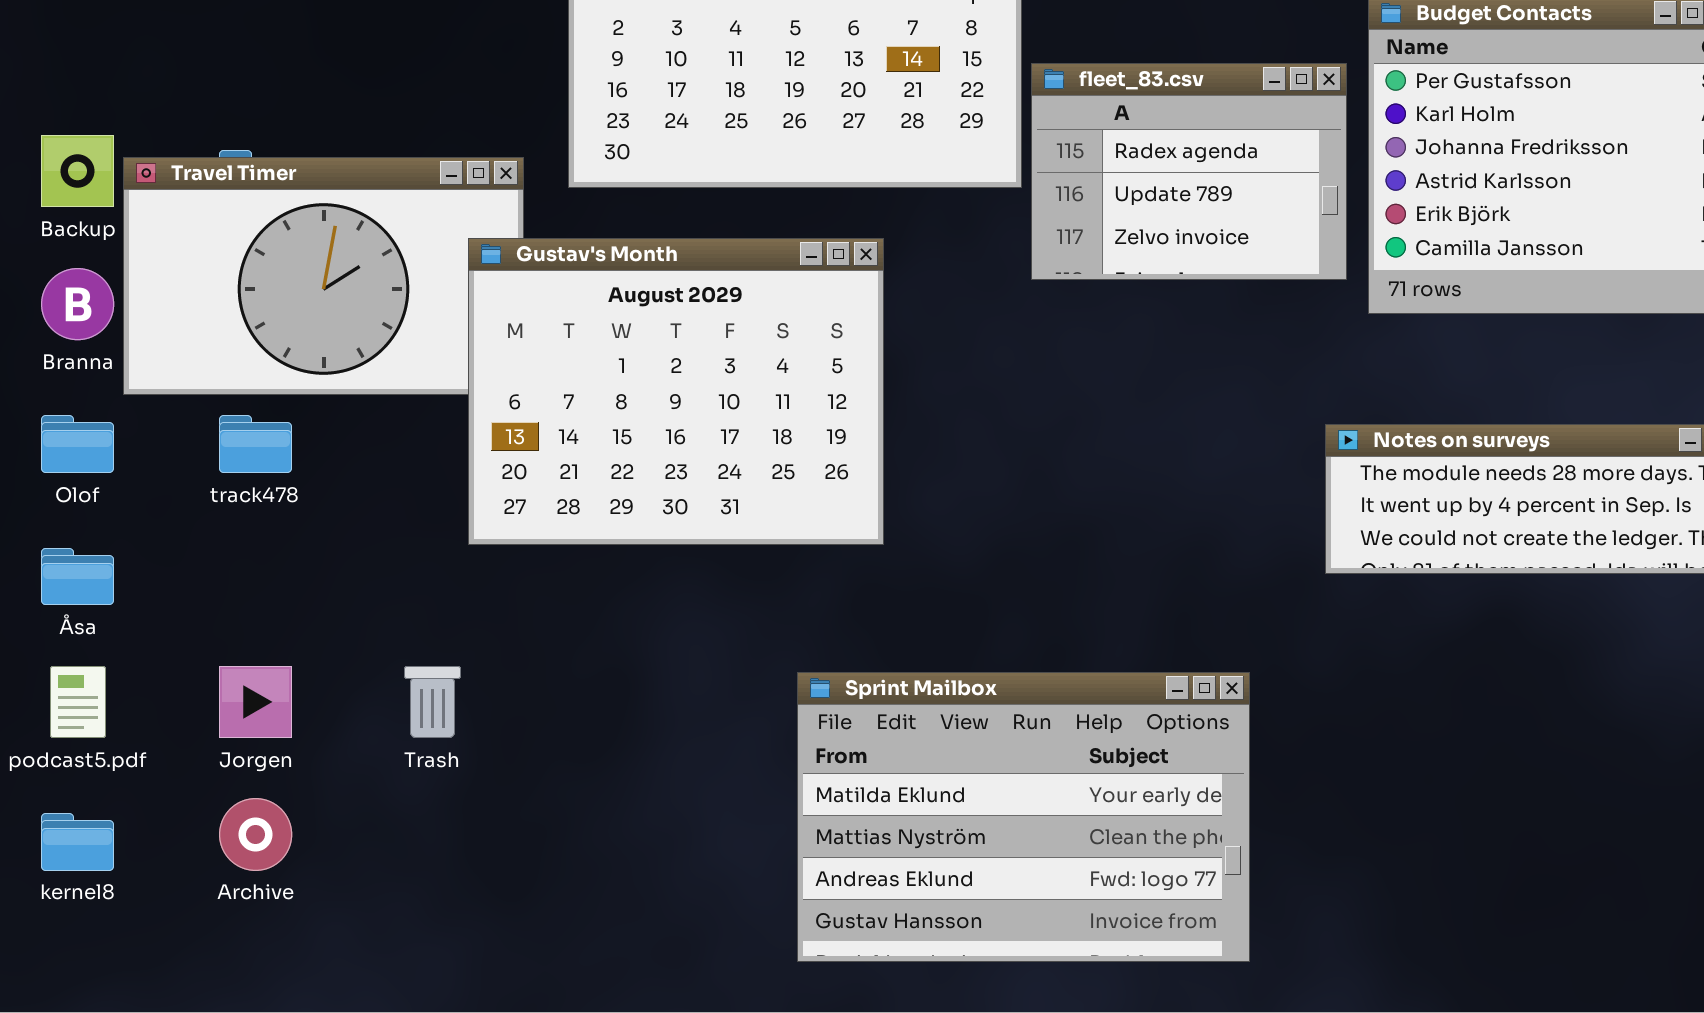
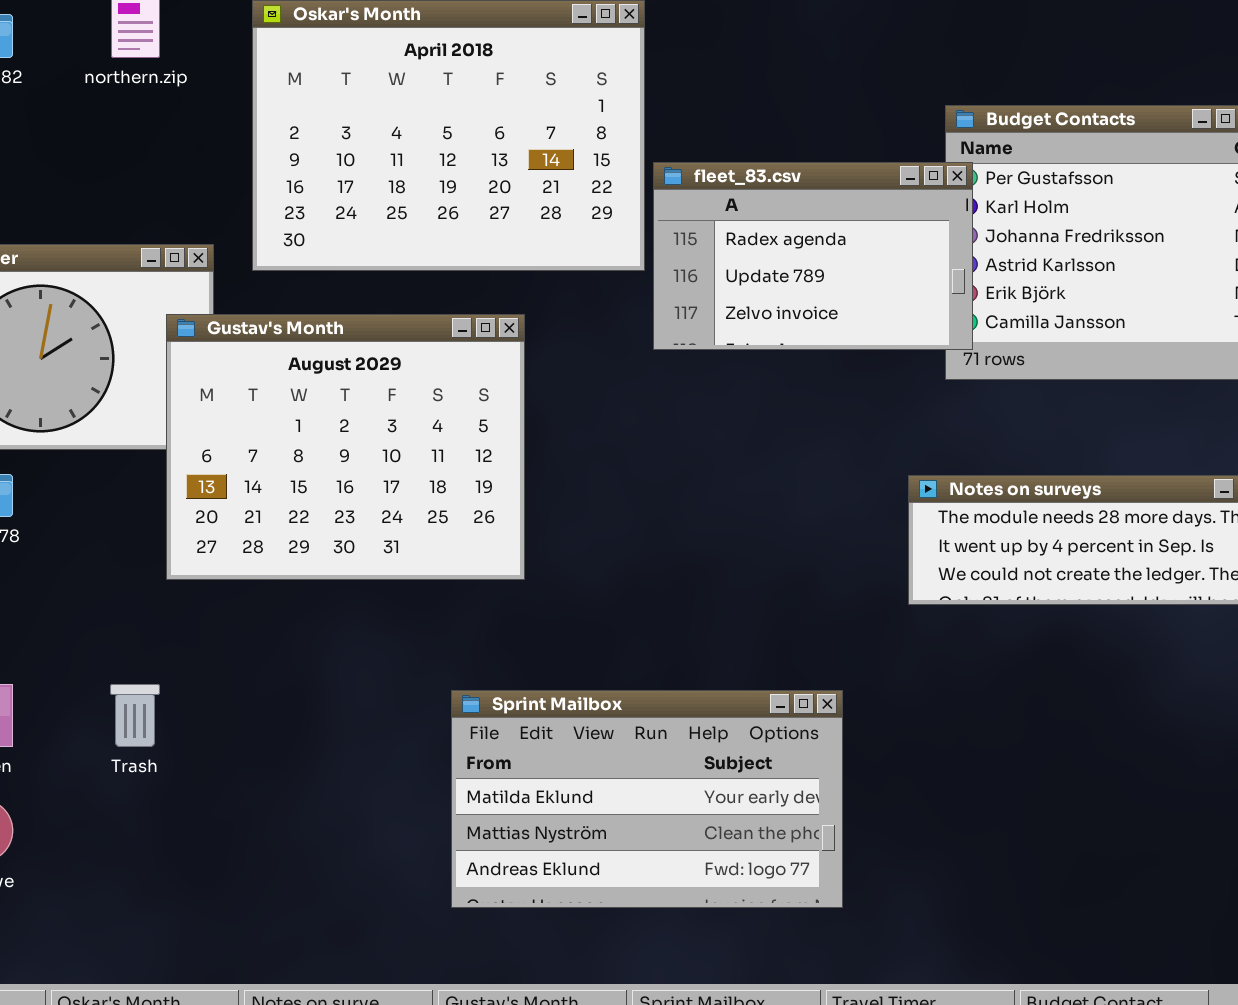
fleet_83.csv: [1031,63,1347,280] -> [653,162,973,350], resized
Sprint Mailbox: [797,672,1250,962] -> [451,690,843,908], resized

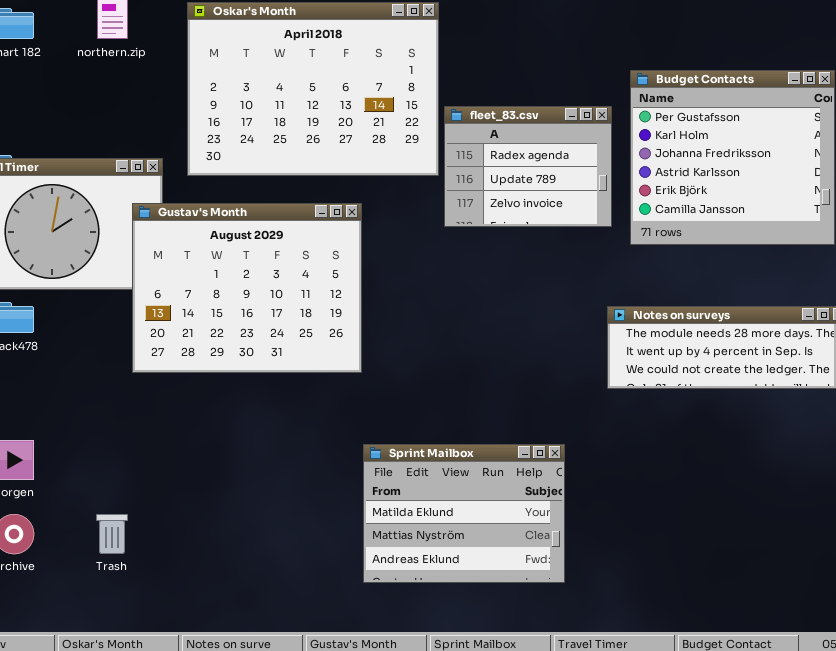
fleet_83.csv: [653,162,973,350] -> [444,106,612,227], resized
Trash: [110,684,160,747] -> [96,514,128,554], moved
Sprint Mailbox: [451,690,843,908] -> [363,444,565,583], resized

